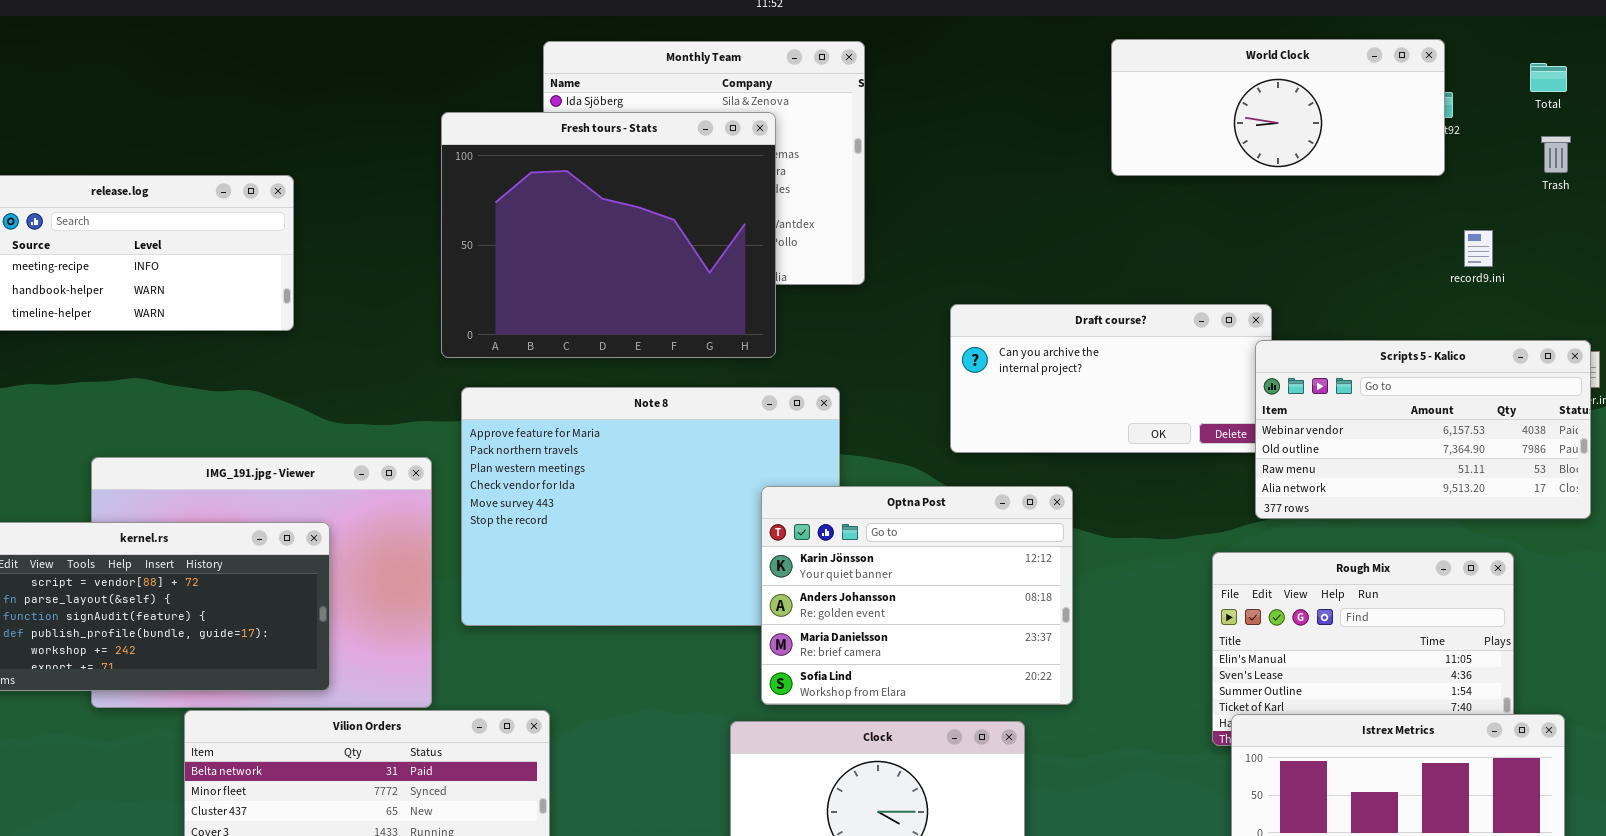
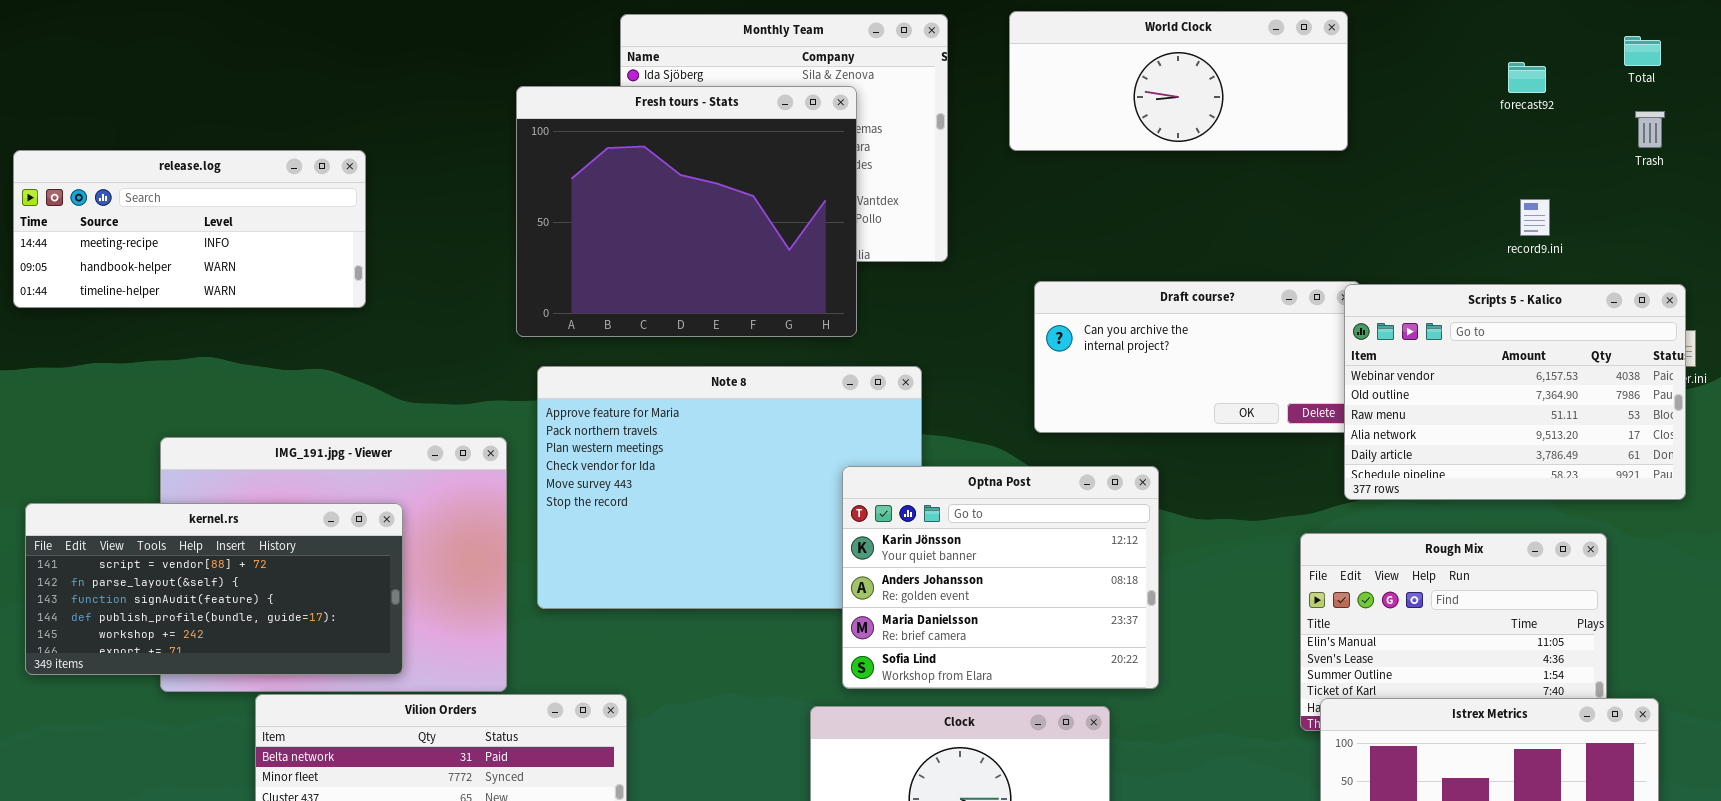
World Clock: [1111,39,1445,176] -> [1009,11,1348,151], moved
record9.ini: [1464,230,1493,267] -> [1520,199,1550,236], moved
Scripts 5 - Kalico: [1255,340,1591,519] -> [1344,284,1686,500], resized

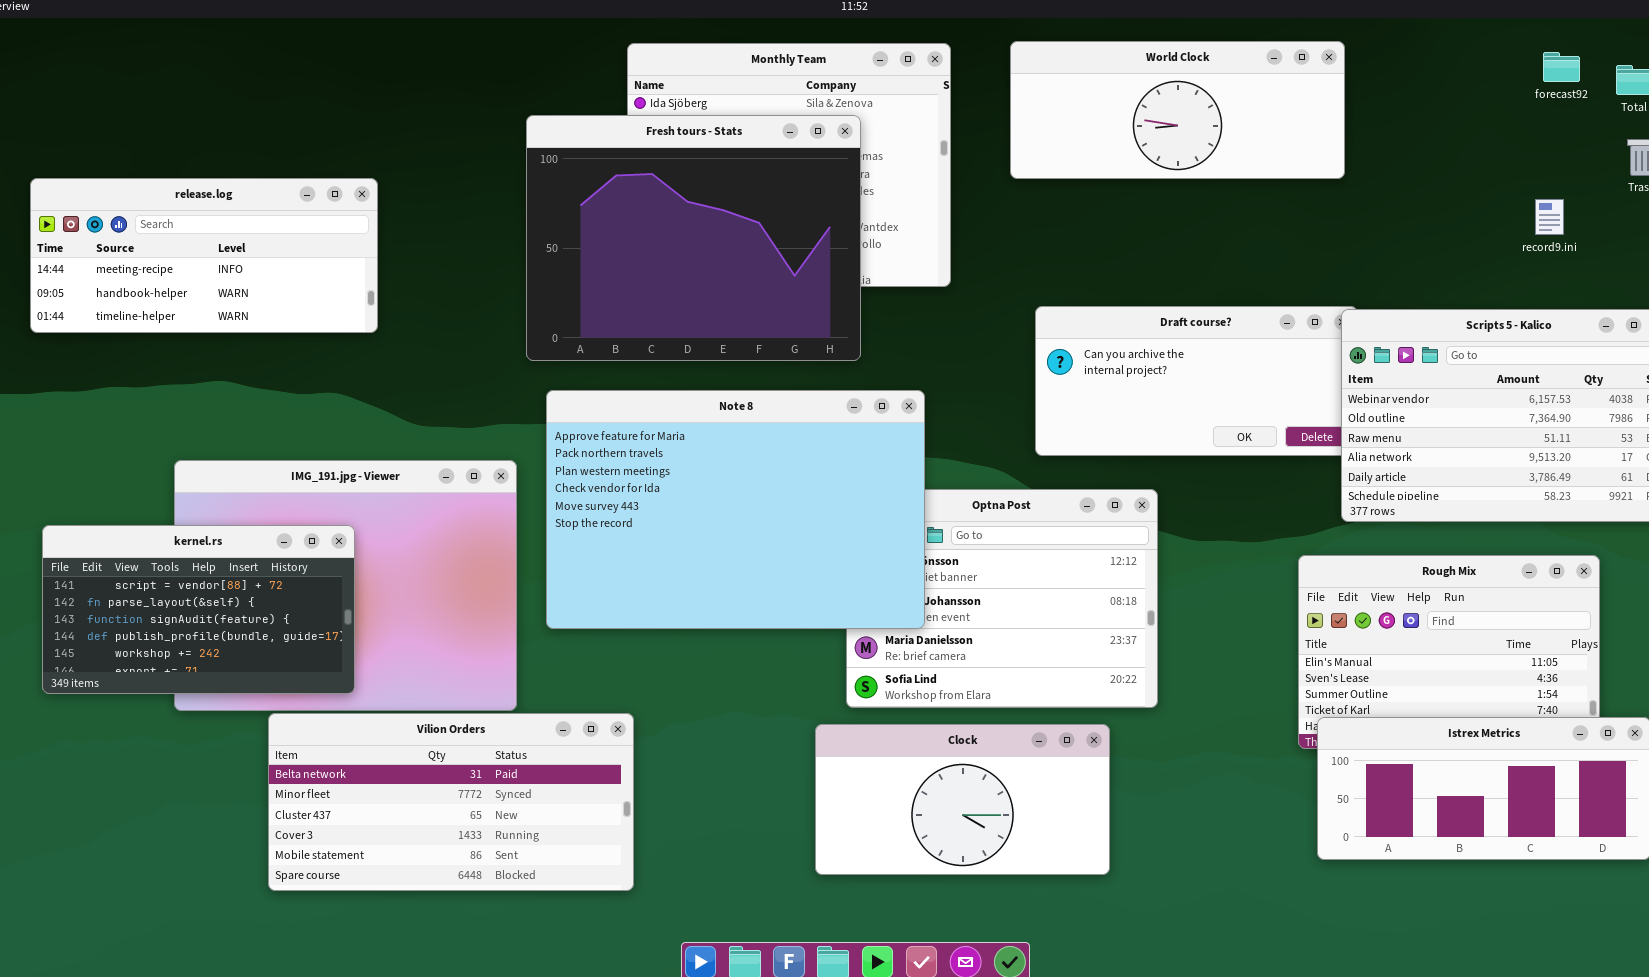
forecast92: [1508,62,1546,93] -> [1543,52,1580,82], moved
record9.ini: [1520,199,1550,236] -> [1535,199,1564,235], moved
Note 8: [537,366,922,609] -> [546,390,925,629], raised
kernel.rs: [25,503,403,675] -> [42,525,355,694], resized

